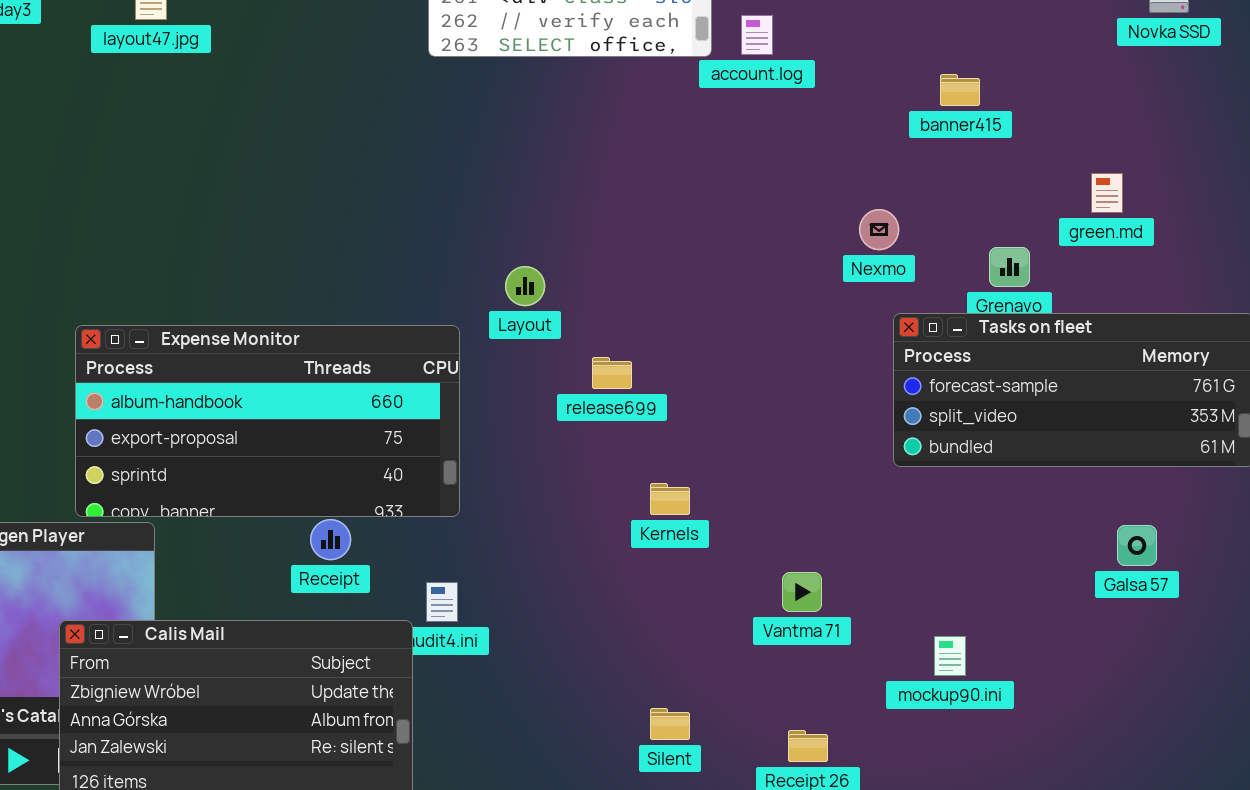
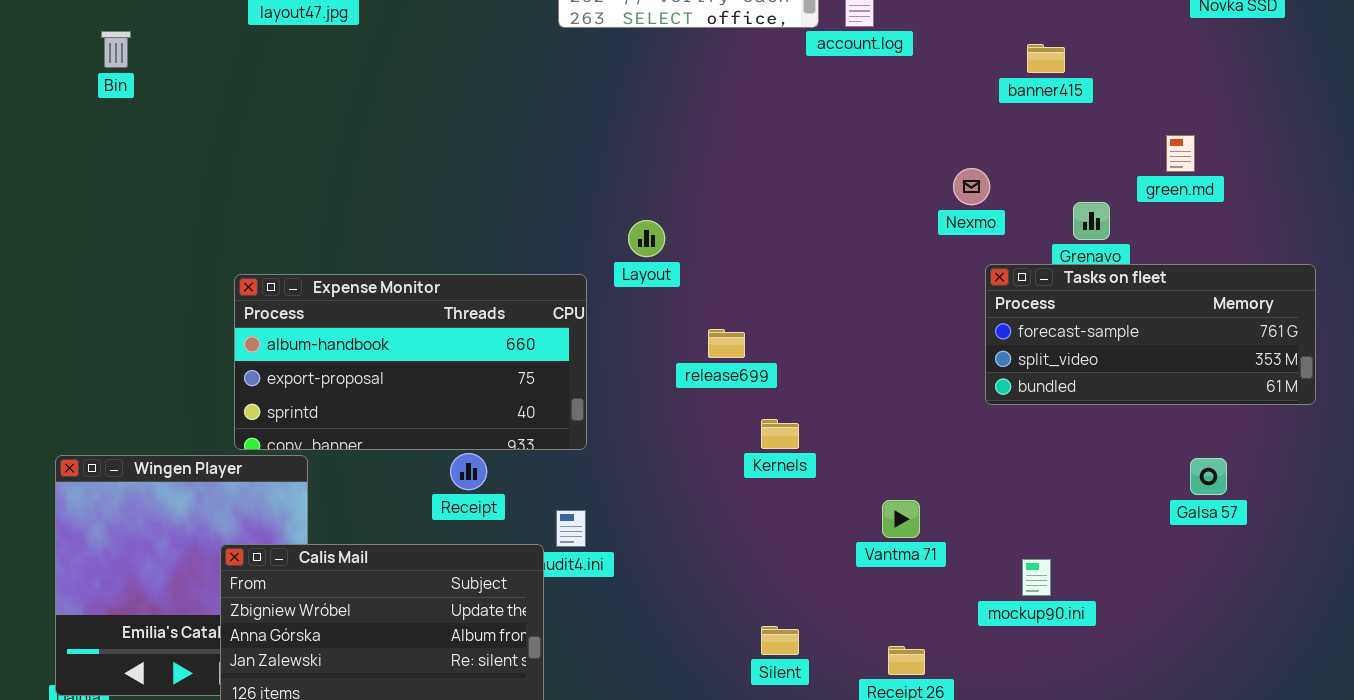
release699: [592,357,632,389] -> [708,329,745,358], moved

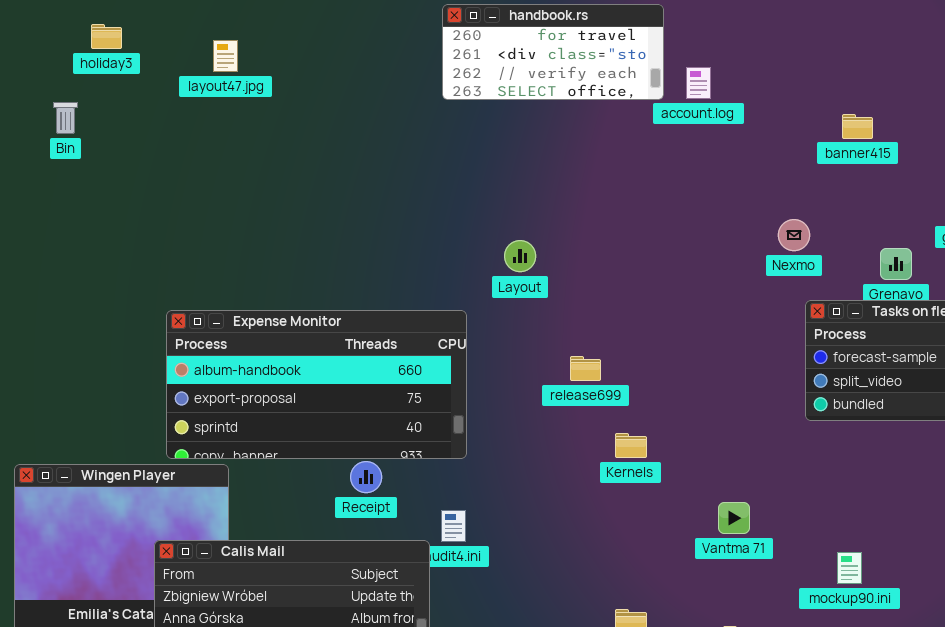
Layout: [628,220,665,257] -> [504,240,536,272], moved

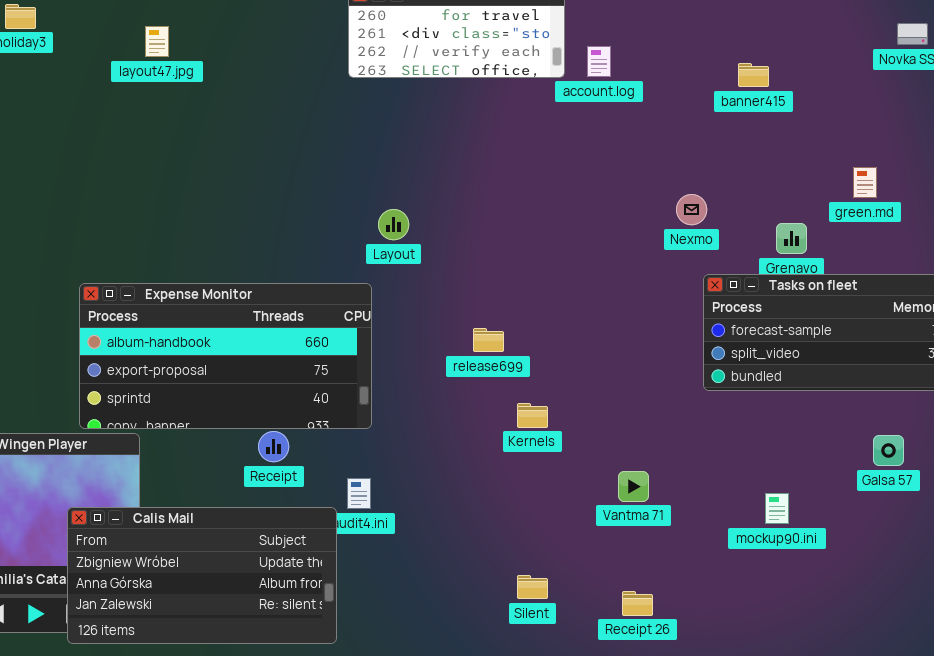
layout47.jpg: [213,40,238,72] -> [145,26,169,57], moved
banner415: [842,114,873,139] -> [738,63,769,87], moved
Layout: [504,240,536,272] -> [378,209,409,240], moved
mockup90.ini: [837,552,862,584] -> [765,493,789,524], moved

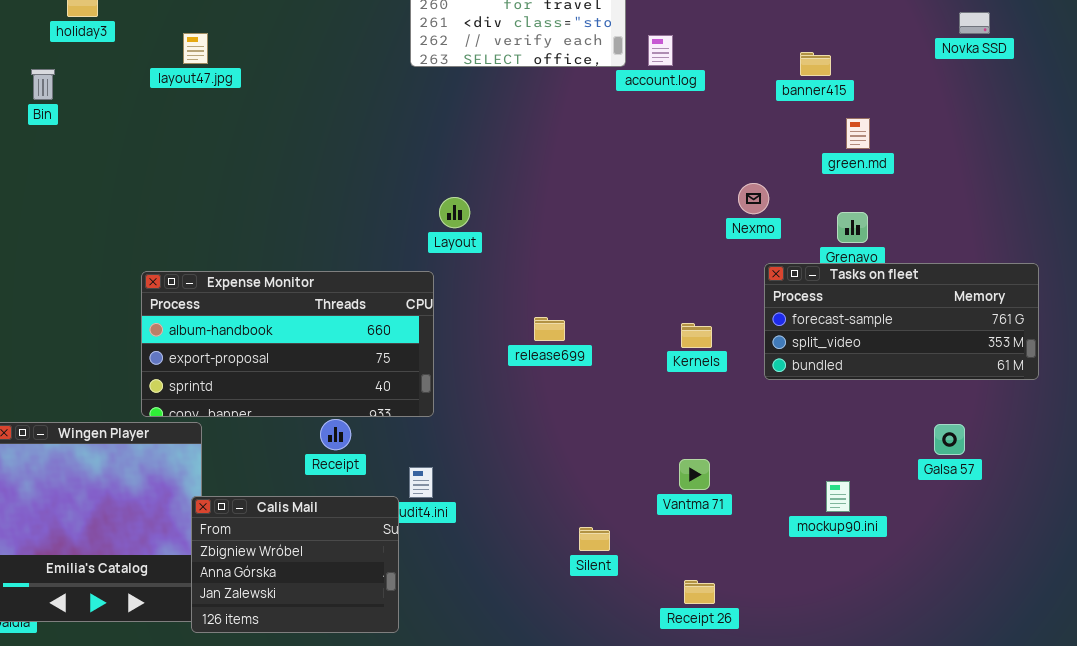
layout47.jpg: [145,26,169,57] -> [183,33,208,64], moved
green.md: [853,167,877,198] -> [846,118,870,149], moved
Kernels: [517,403,548,428] -> [681,323,712,348], moved
Calis Mail: [67,507,337,644] -> [191,496,399,633], resized
Silent: [517,575,548,599] -> [579,527,610,551], moved

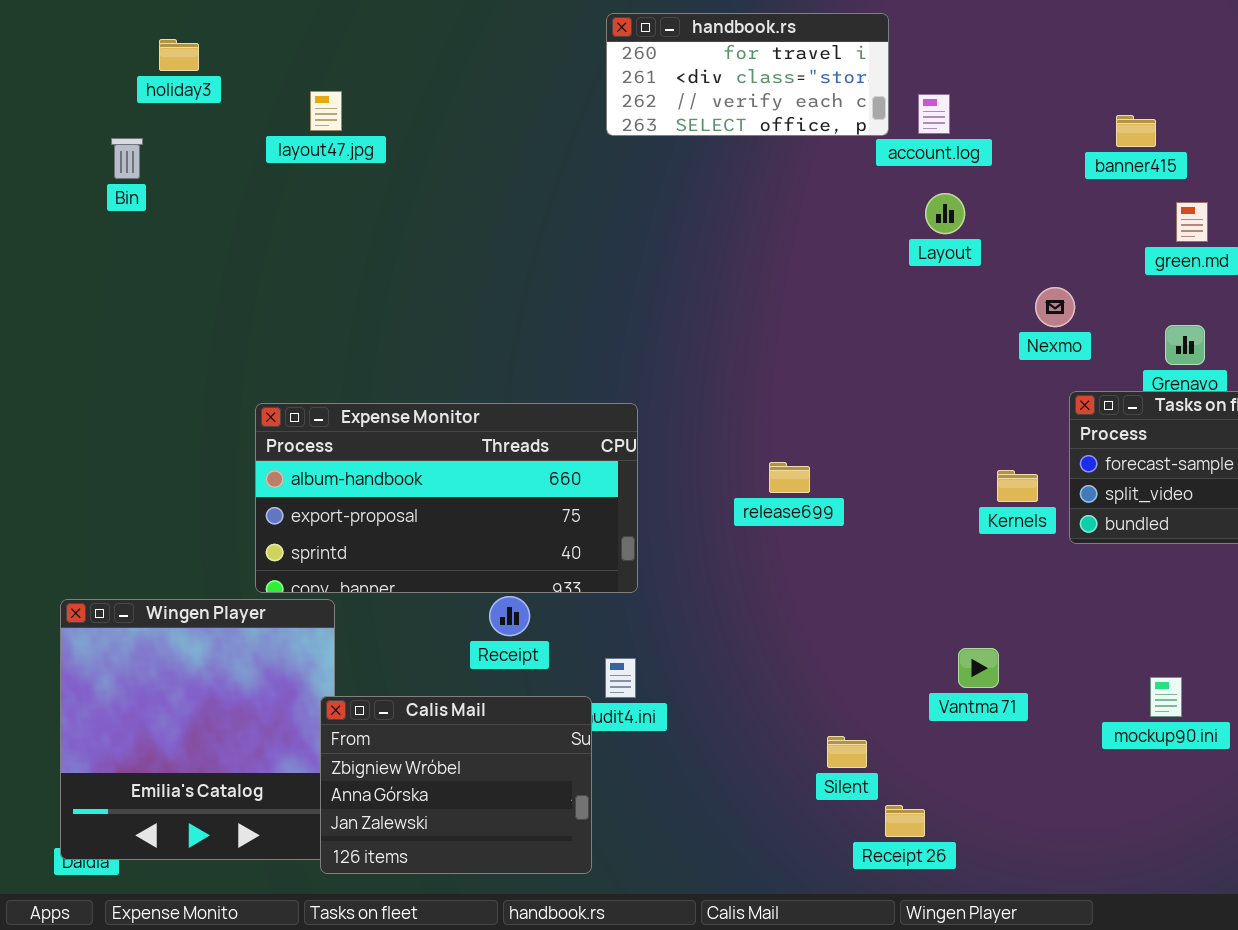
Layout: [439,197,470,228] -> [925,193,965,234], moved
Kernels: [681,323,712,348] -> [997,470,1038,502], moved
Receipt 26: [684,580,715,604] -> [885,805,925,837], moved

